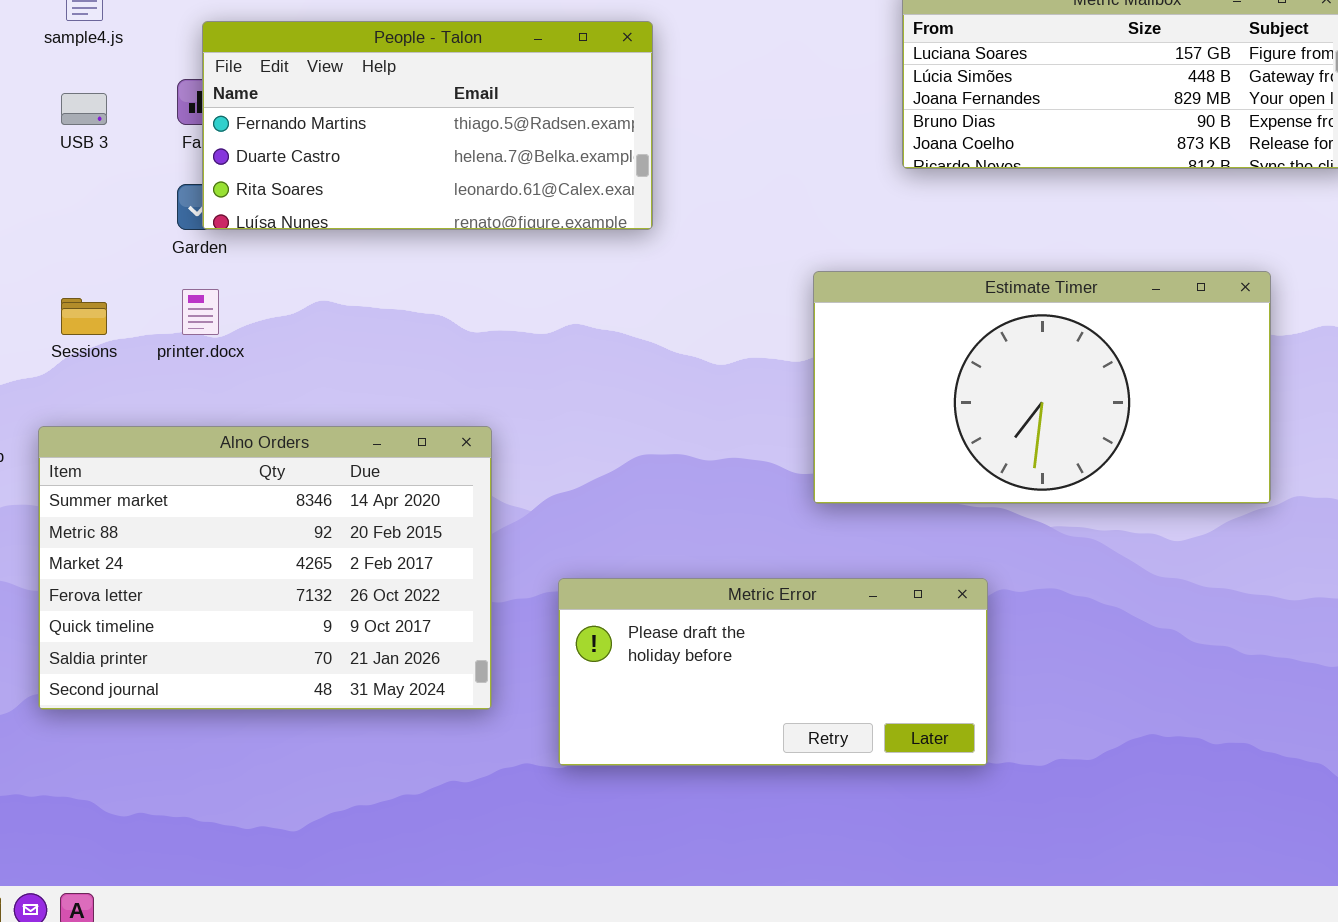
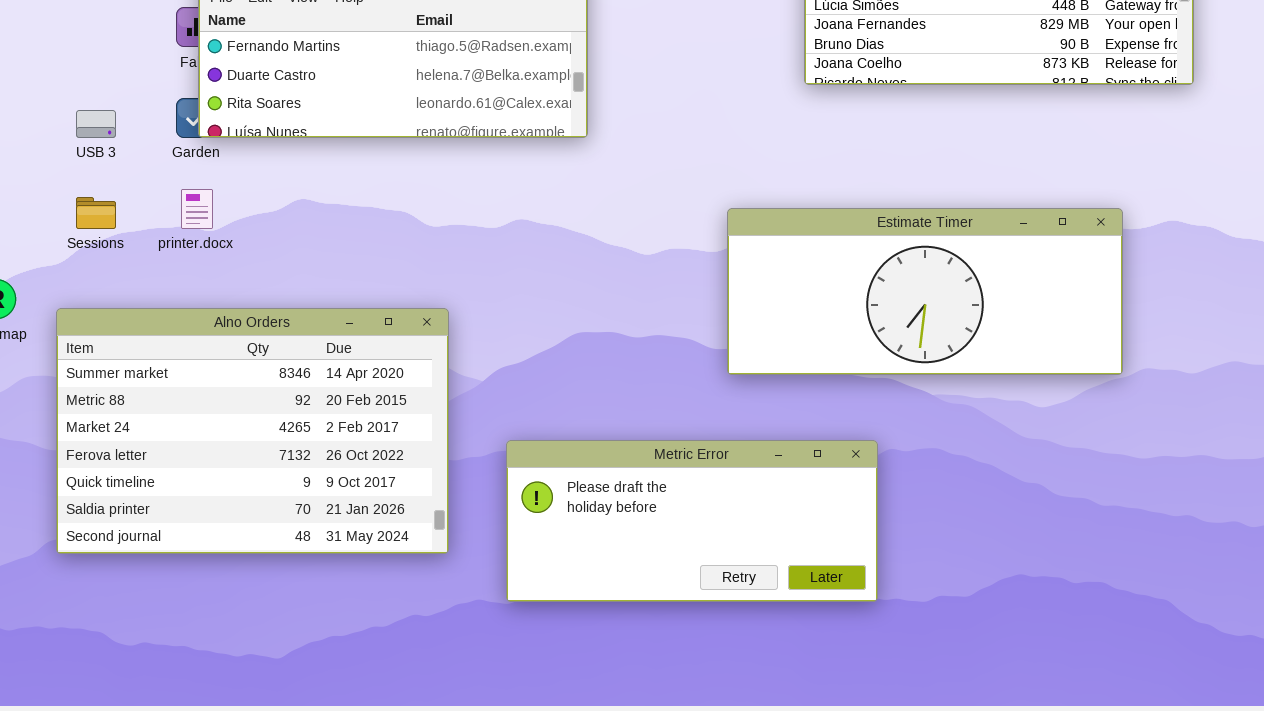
USB 3: [61,93,107,125] -> [76,110,116,138], moved
Estimate Timer: [813,271,1271,504] -> [727,208,1123,375], resized

